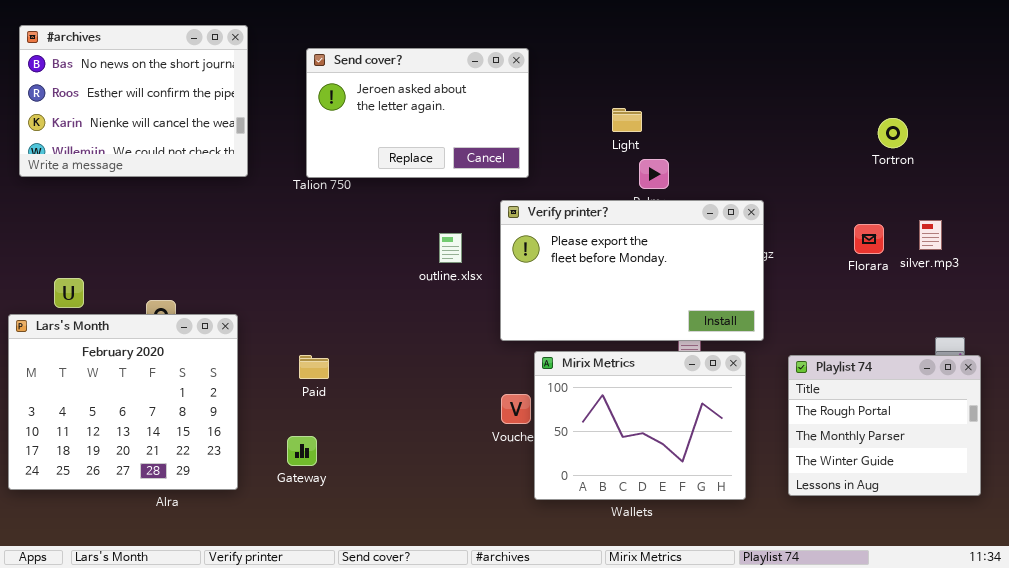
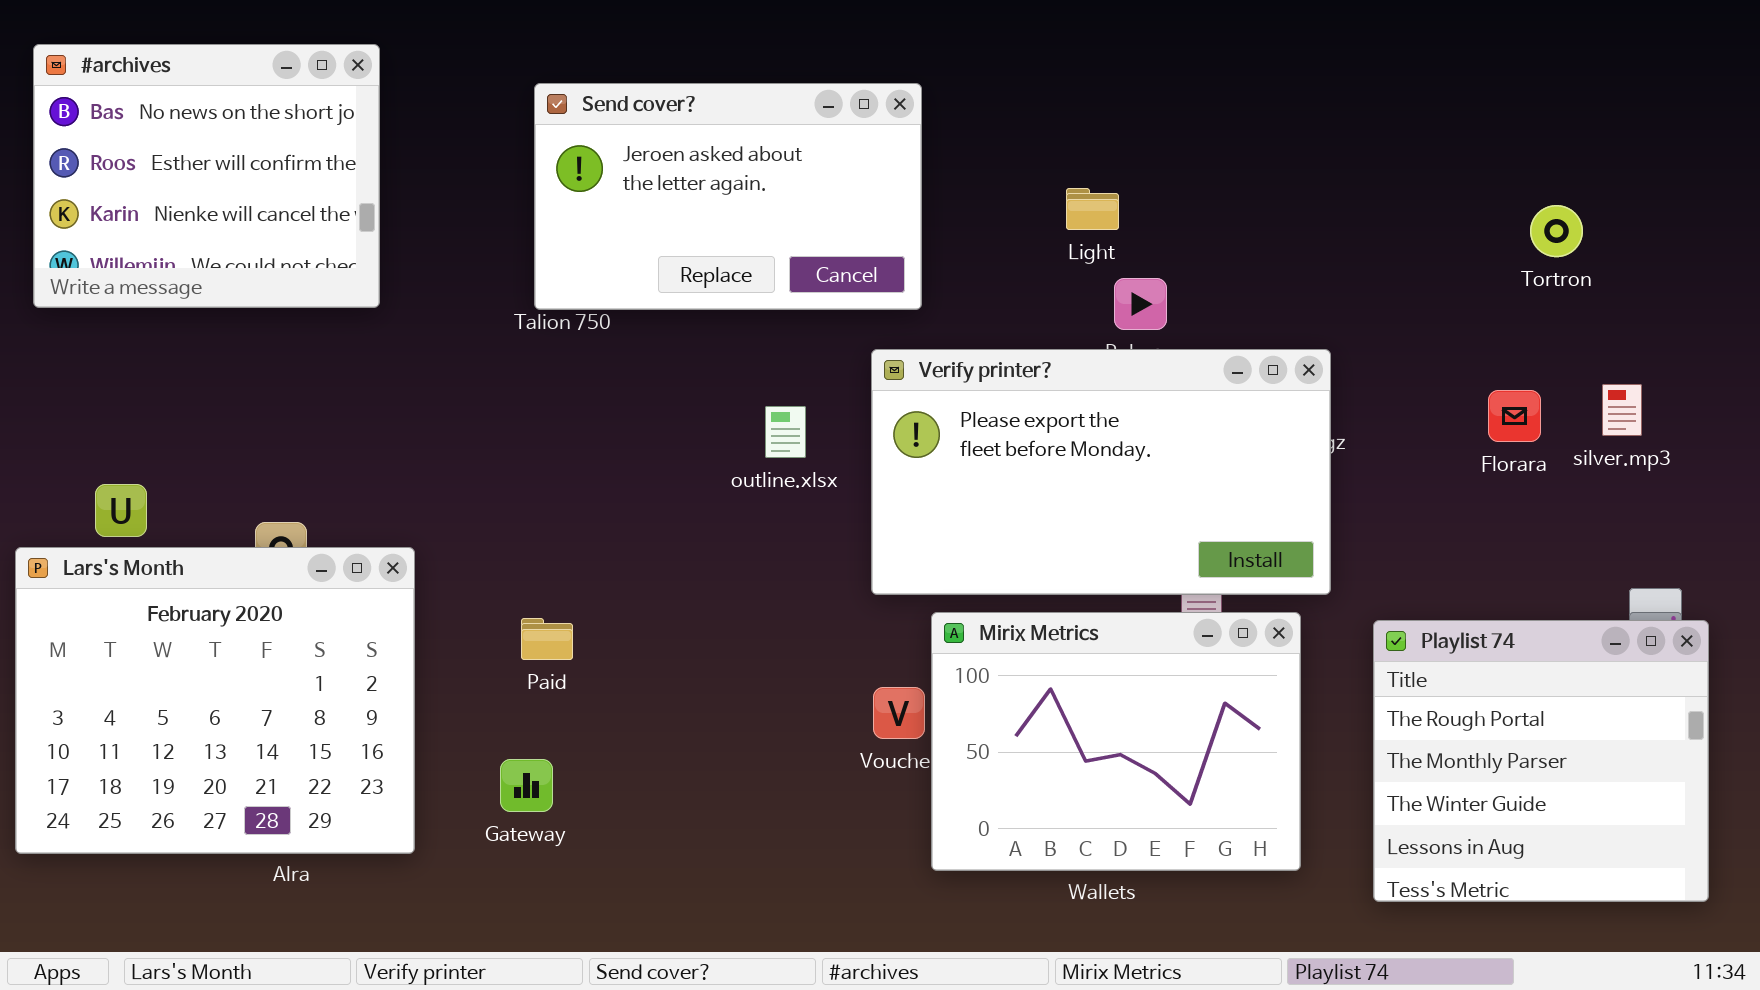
#archives: [19,25,248,177] -> [33,44,380,308], resized
Playlist 74: [788,355,981,496] -> [1373,620,1709,902], resized

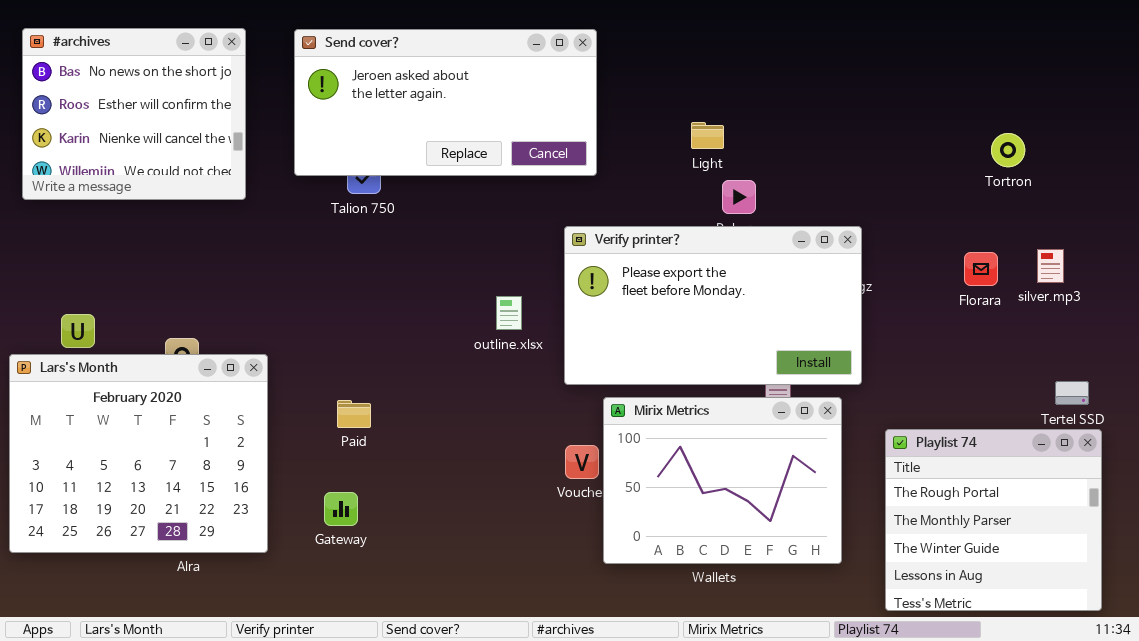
Send cover?: [534,83,922,310] -> [294,29,597,176], moved, resized
outline.xlsx: [765,406,806,458] -> [496,296,522,330], moved
Playlist 74: [1373,620,1709,902] -> [885,429,1102,611], moved

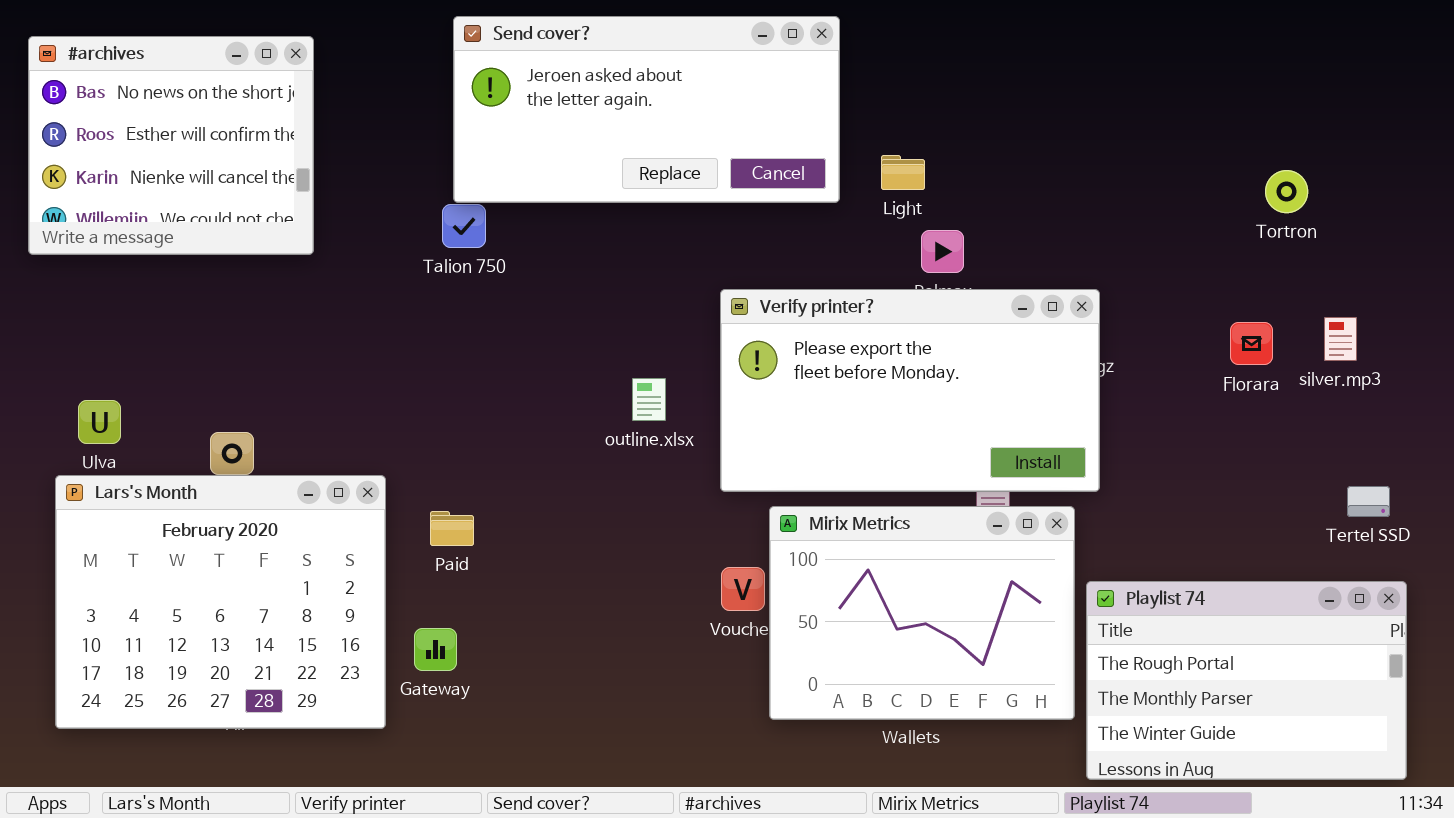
Send cover?: [294,29,597,176] -> [453,16,840,203], moved
Lars's Month: [9,354,268,553] -> [55,475,386,729], moved
Playlist 74: [885,429,1102,611] -> [1086,581,1407,780], resized

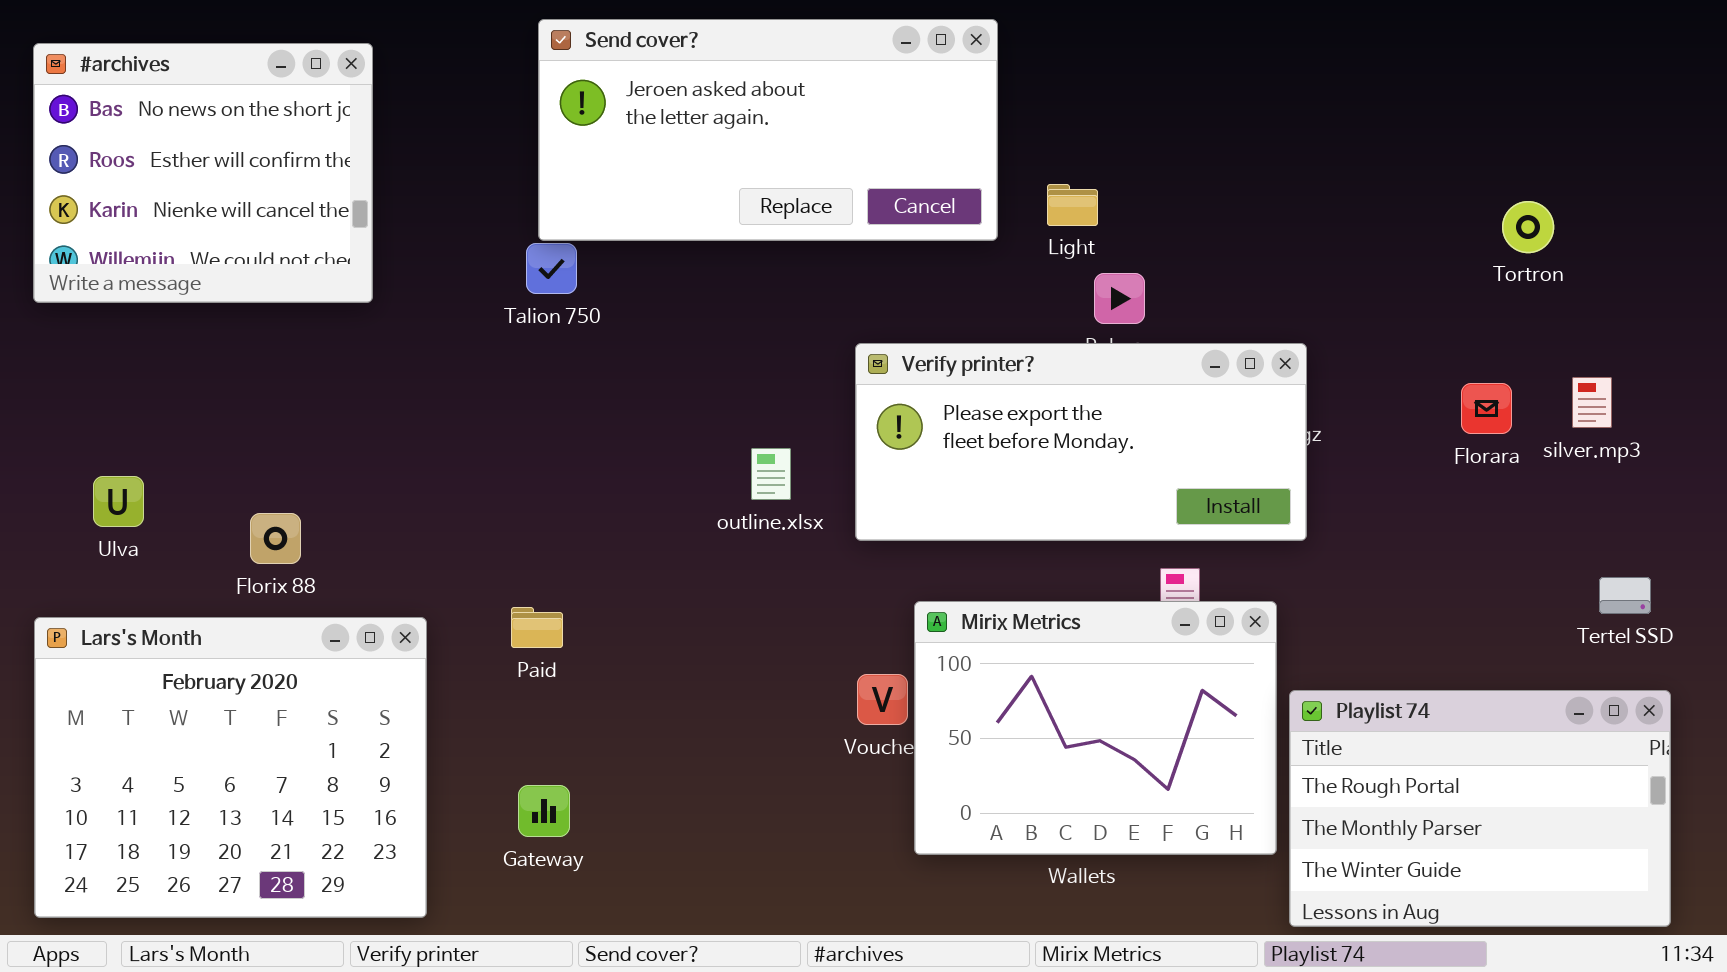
Verify printer?: [720,289,1100,492] -> [855,343,1307,541], resized
Lars's Month: [55,475,386,729] -> [34,617,427,918], moved
Gateway: [414,628,457,671] -> [518,785,570,837], moved

